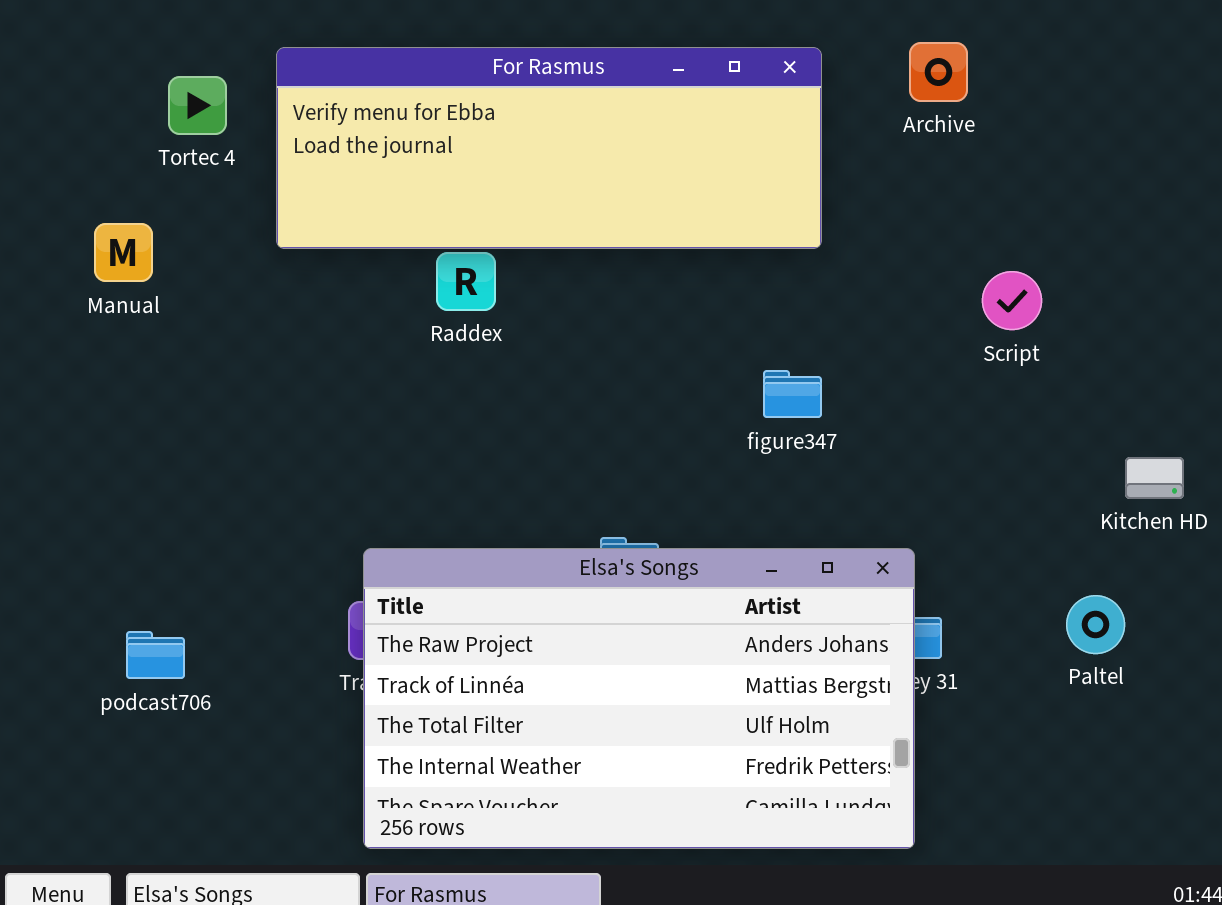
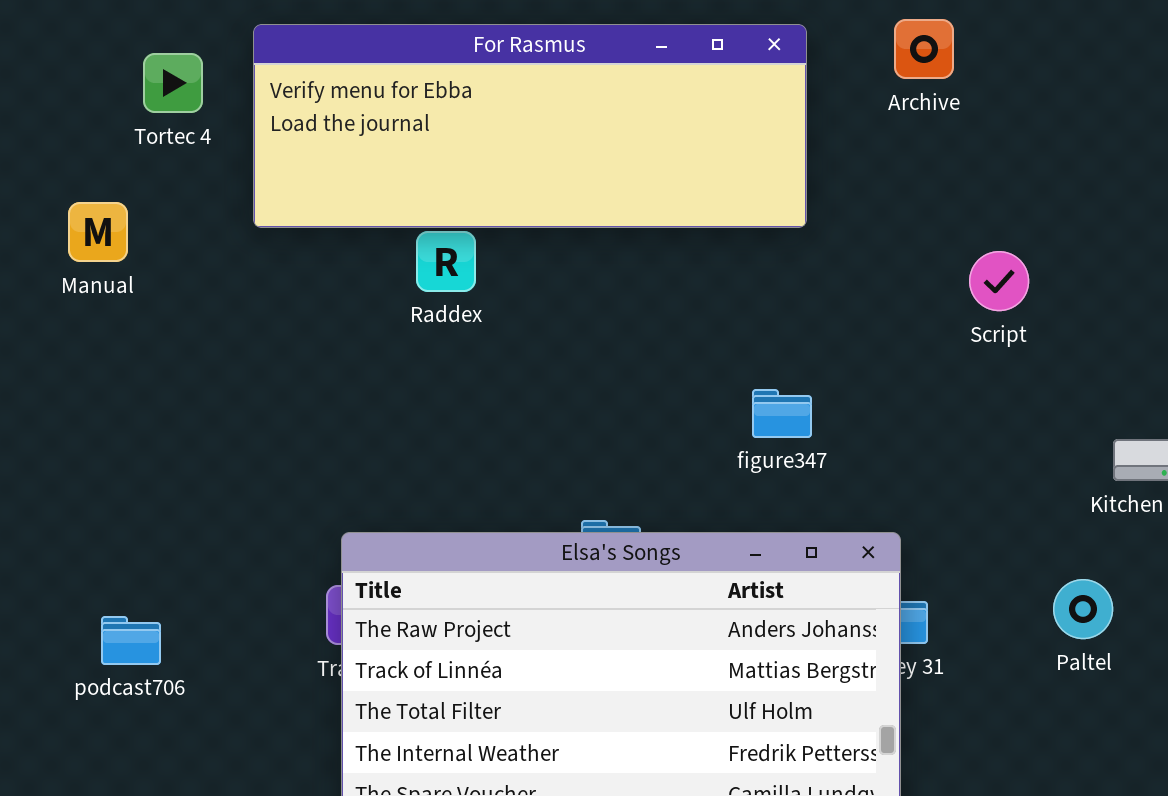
figure347: [763,370,822,418] -> [752,389,812,438], moved

